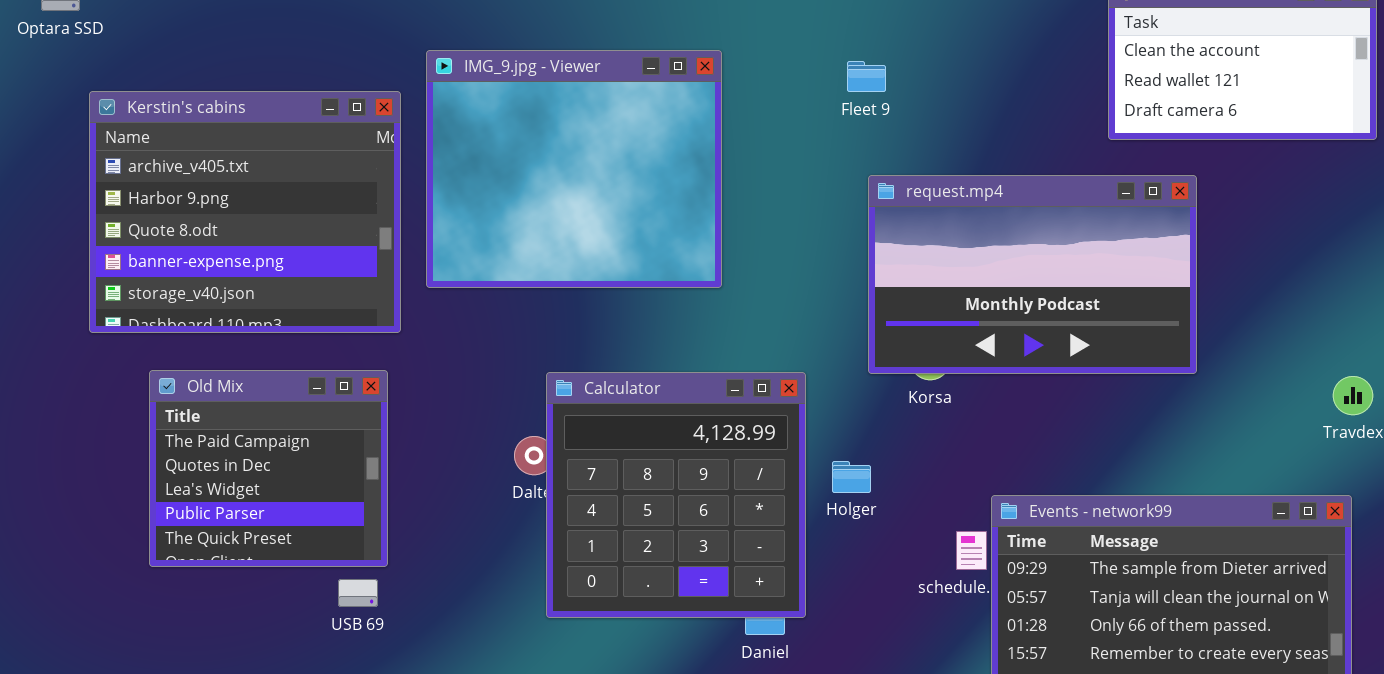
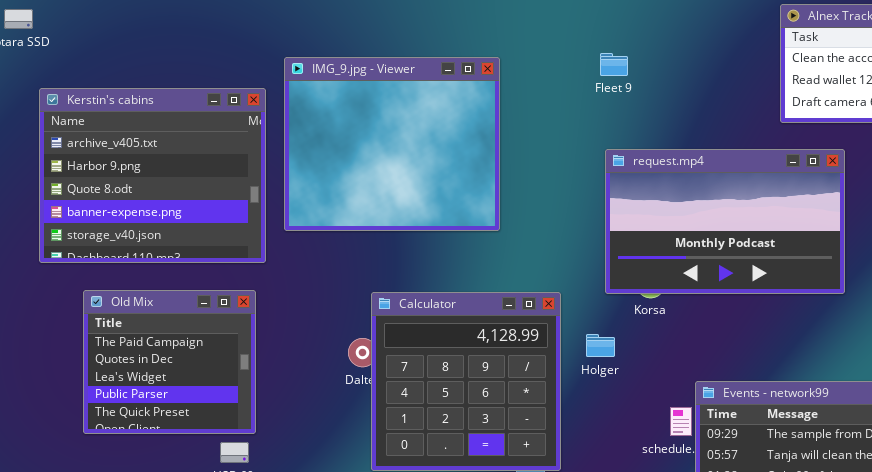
Fleet 9: [847,61,886,92] -> [600,53,628,76], moved
Holger: [832,461,871,493] -> [586,334,615,357], moved

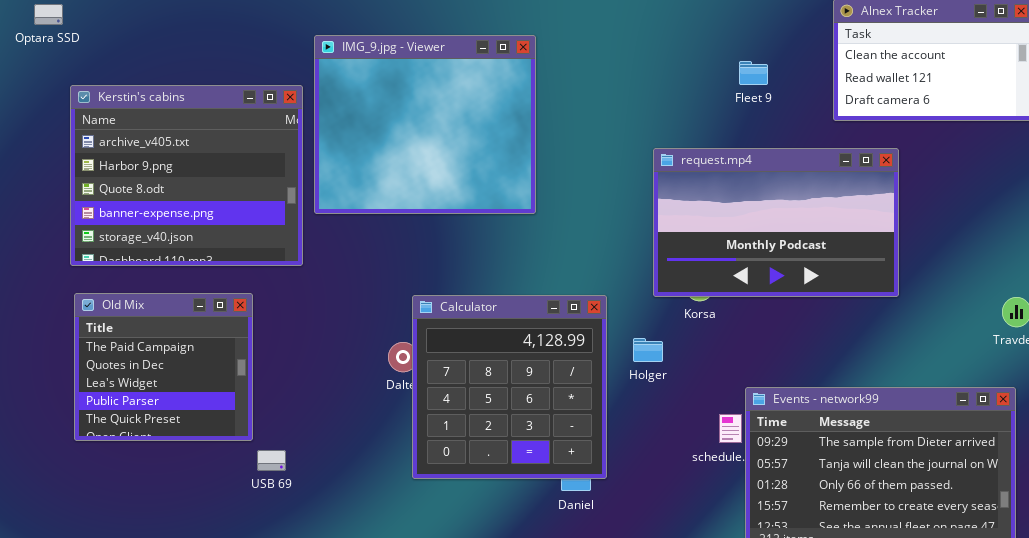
Fleet 9: [600,53,628,76] -> [739,61,768,85], moved
IMG_9.jpg - Viewer: [284,57,500,231] -> [314,35,536,214], moved
Old Mix: [83,290,256,434] -> [74,293,253,441], moved

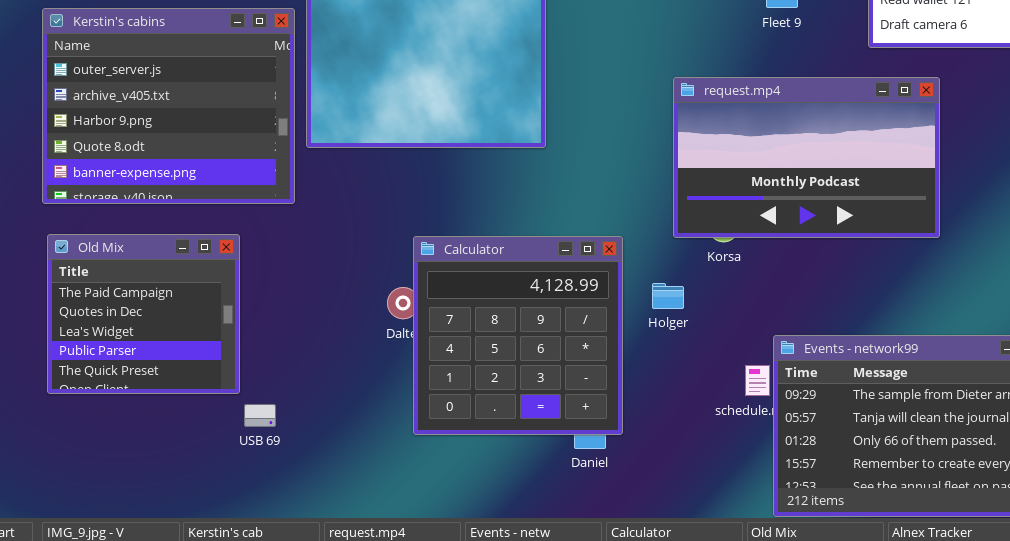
Kerstin's cabins: [70,85,303,266] -> [42,8,295,204], scrolled up 1 row

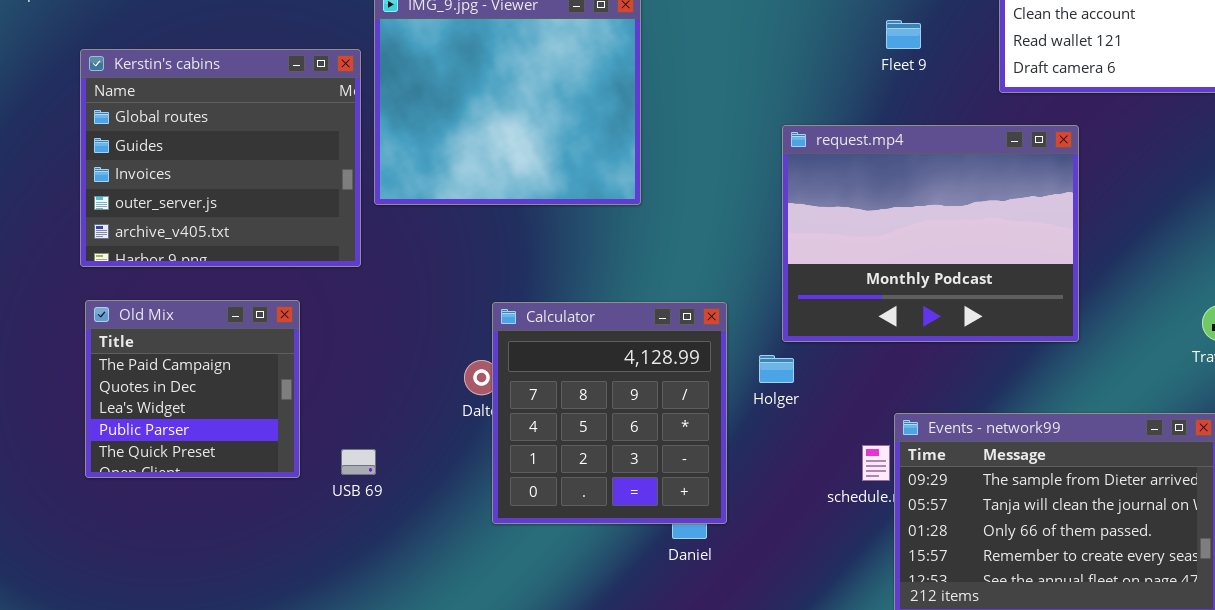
Kerstin's cabins: [42,8,295,204] -> [80,49,361,267], scrolled up 3 rows
request.mp4: [673,77,940,238] -> [782,125,1079,342], resized
USB 69: [244,404,276,427] -> [341,449,376,475], moved

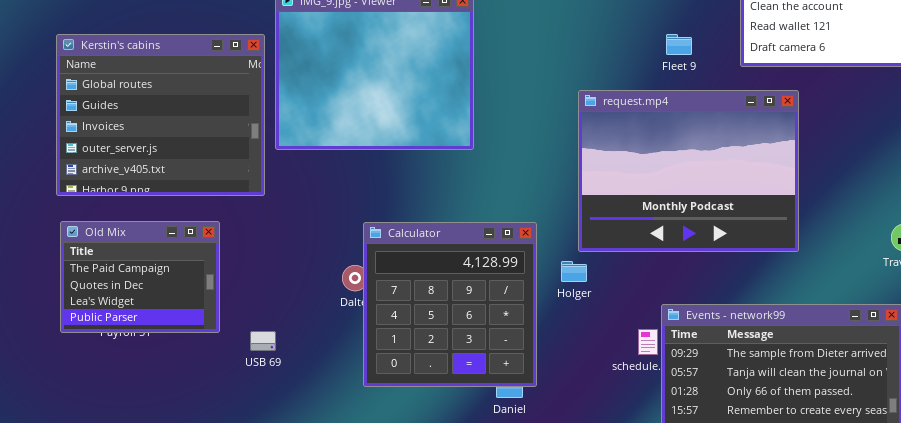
Fleet 9: [886,20,921,49] -> [666,34,692,55], moved
Old Mix: [85,300,300,478] -> [60,221,220,333], resized

